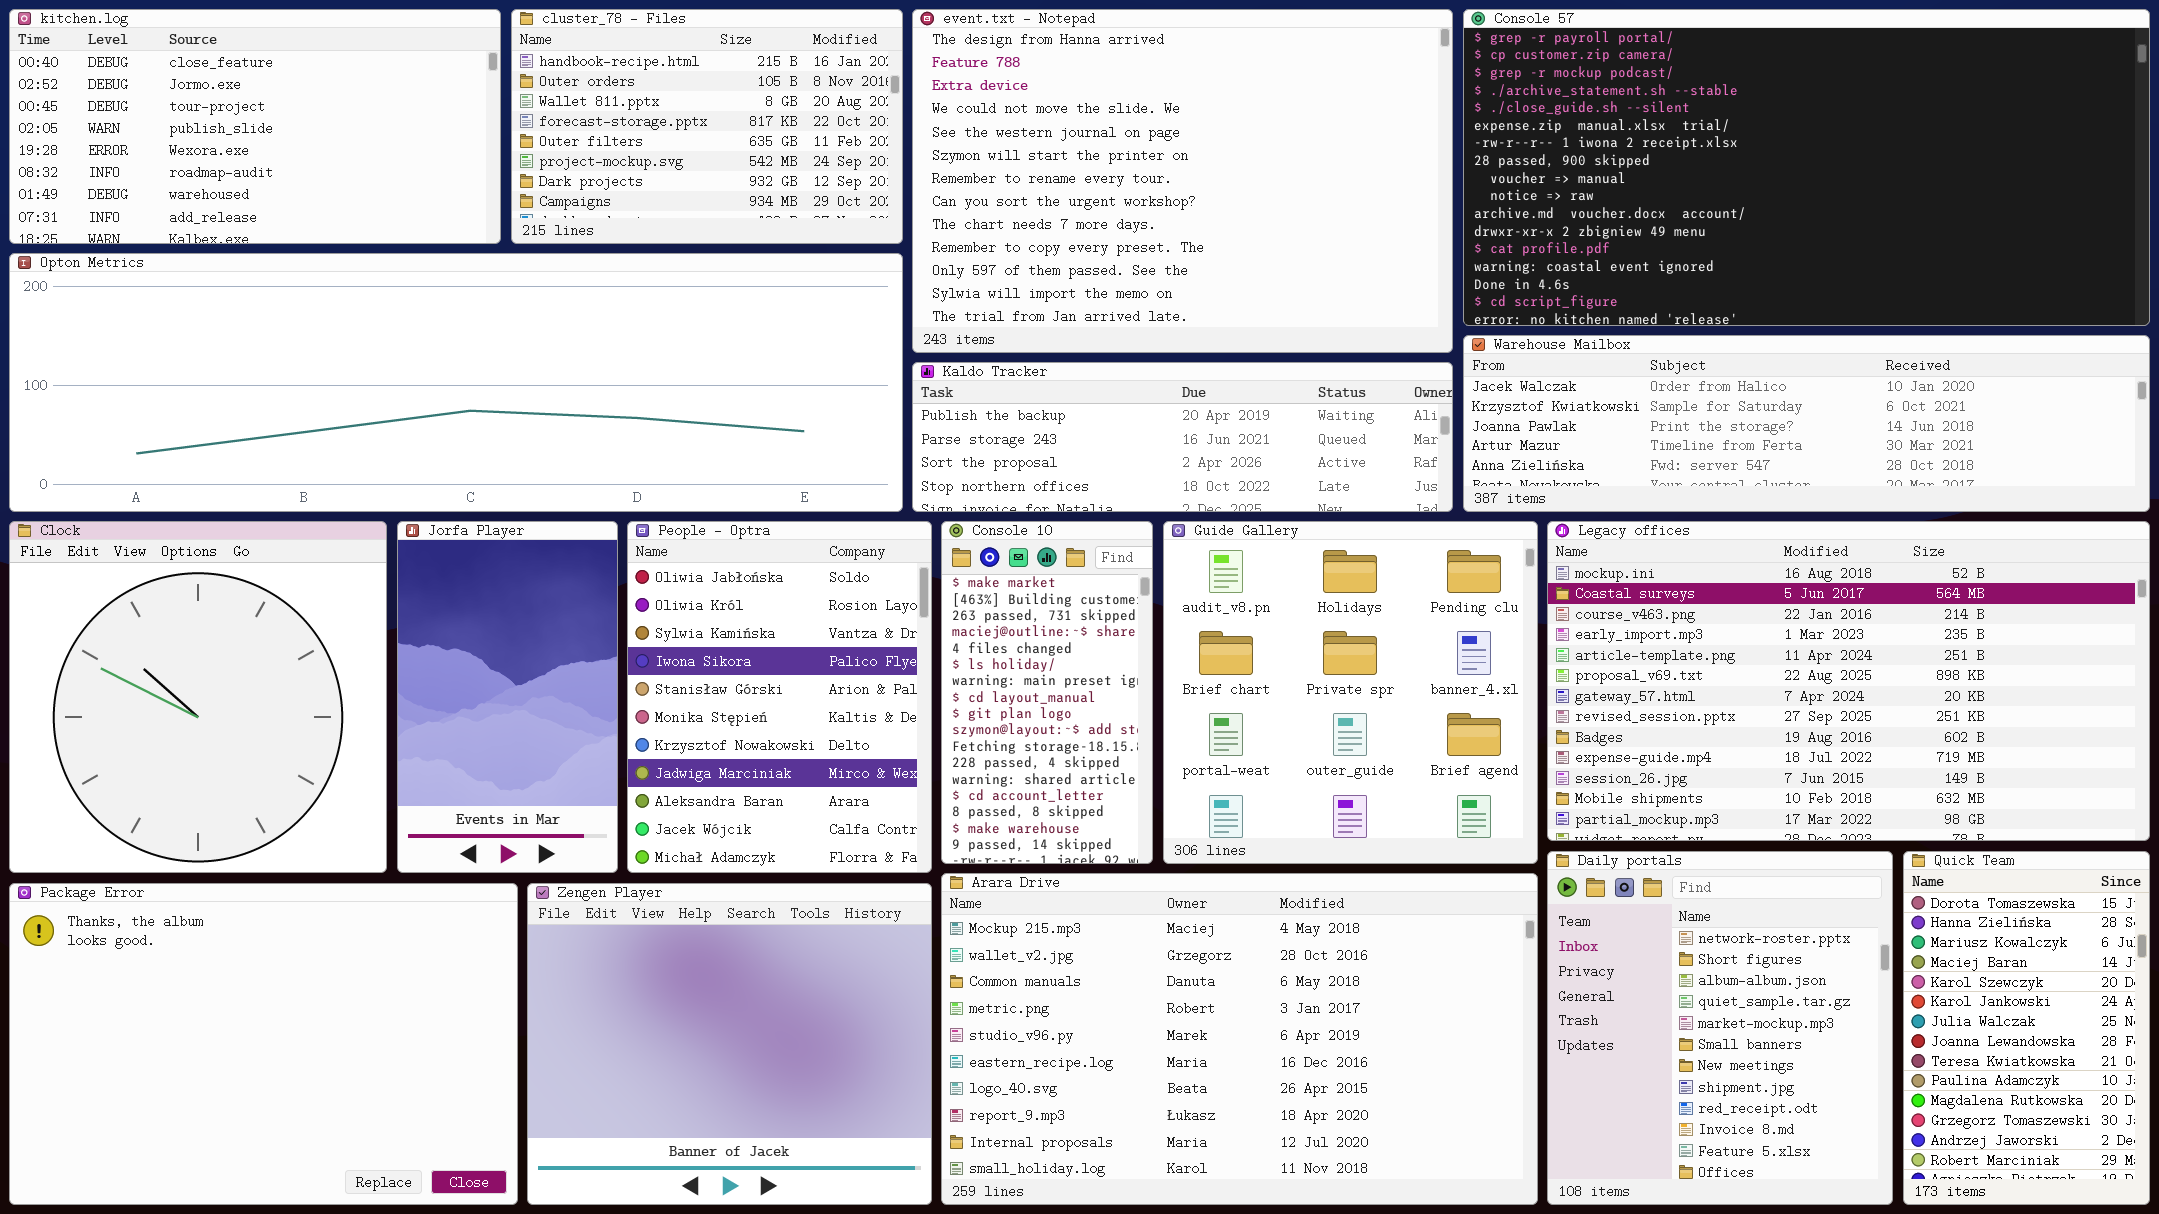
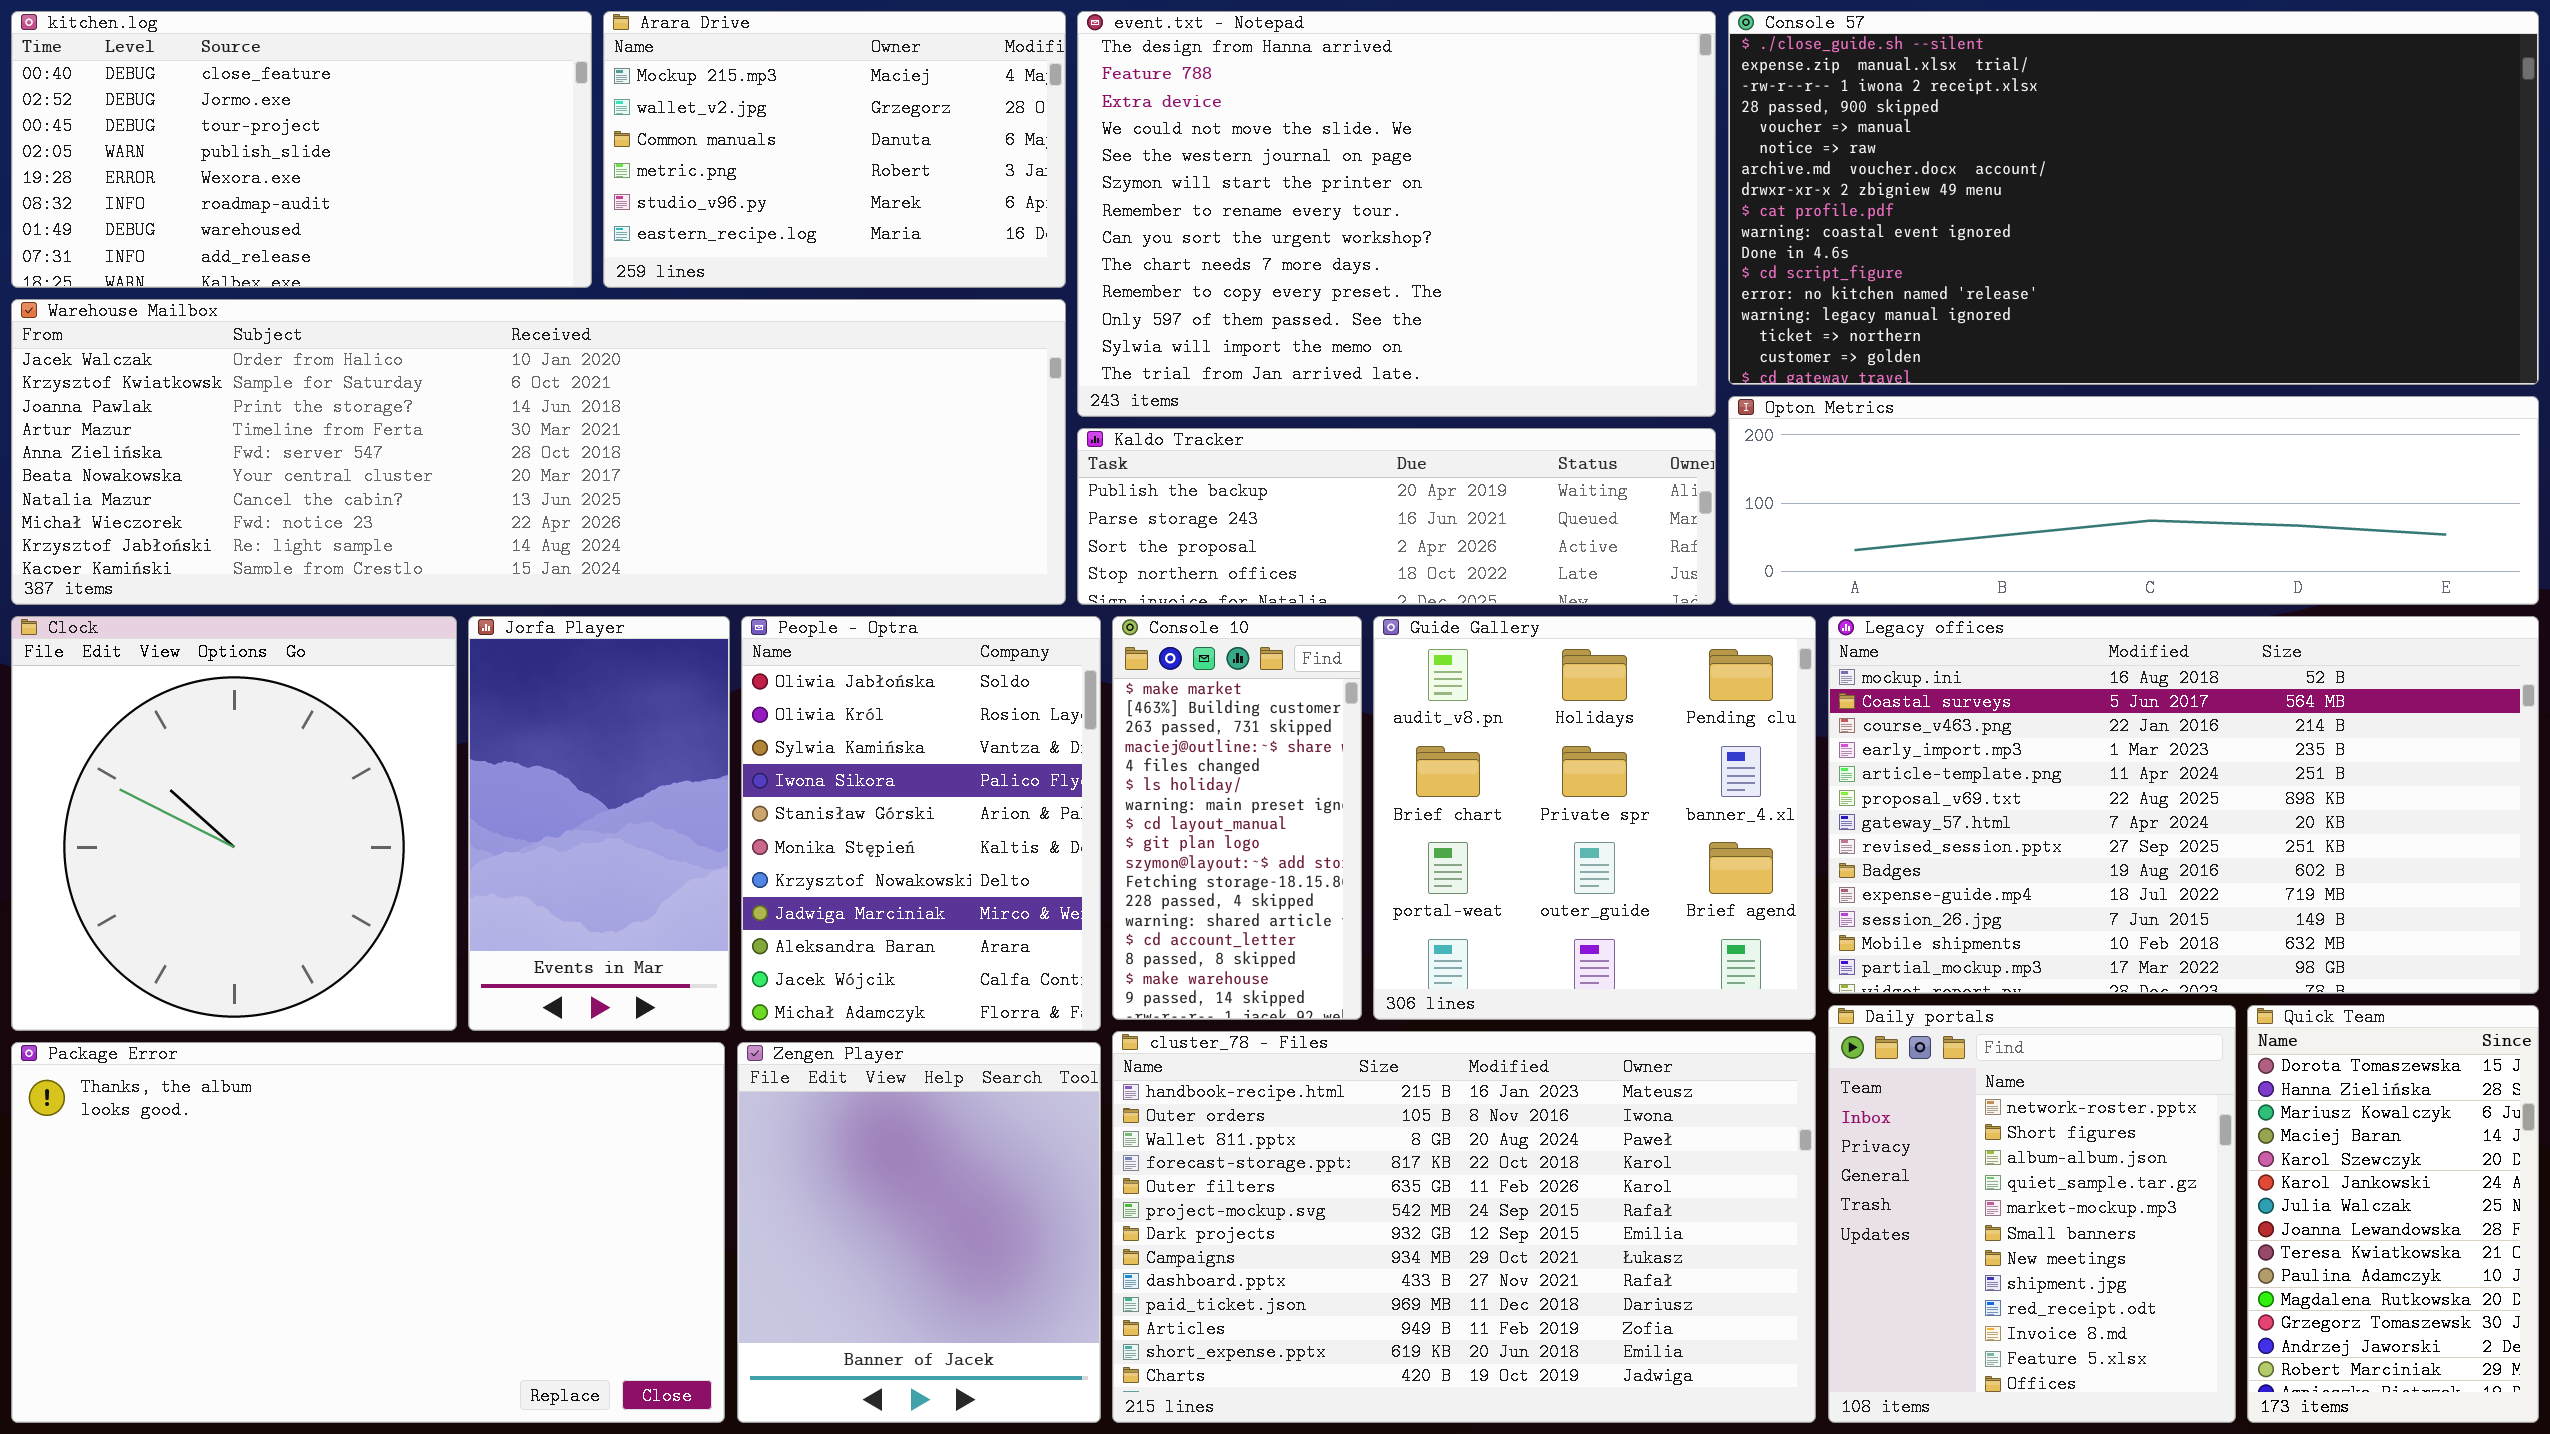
cluster_78 - Files: [511,9,903,244] -> [1112,1031,1816,1423], moved, resized
Console 57: [1463,9,2150,326] -> [1728,11,2539,385], scrolled down 4 rows
Opton Metrics: [9,253,903,512] -> [1728,396,2539,605], moved, resized
Warehouse Mailbox: [1463,335,2150,512] -> [11,299,1066,605], moved, resized
Arara Drive: [941,873,1538,1205] -> [603,11,1066,288], moved, resized
Package Error: [9,883,518,1205] -> [11,1042,725,1423], resized
Zengen Player: [527,883,932,1205] -> [737,1042,1101,1423], resized

